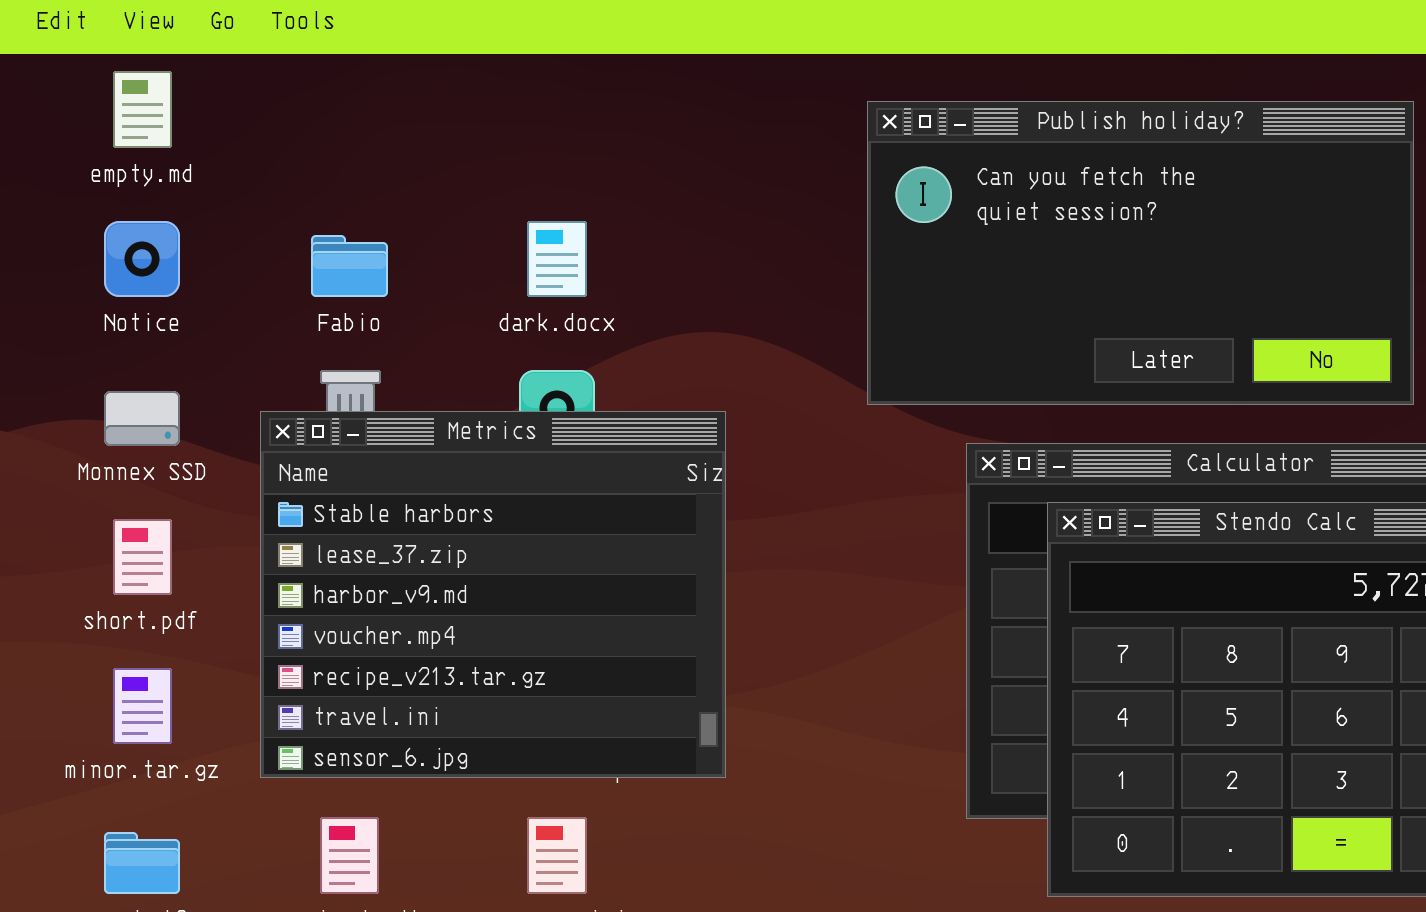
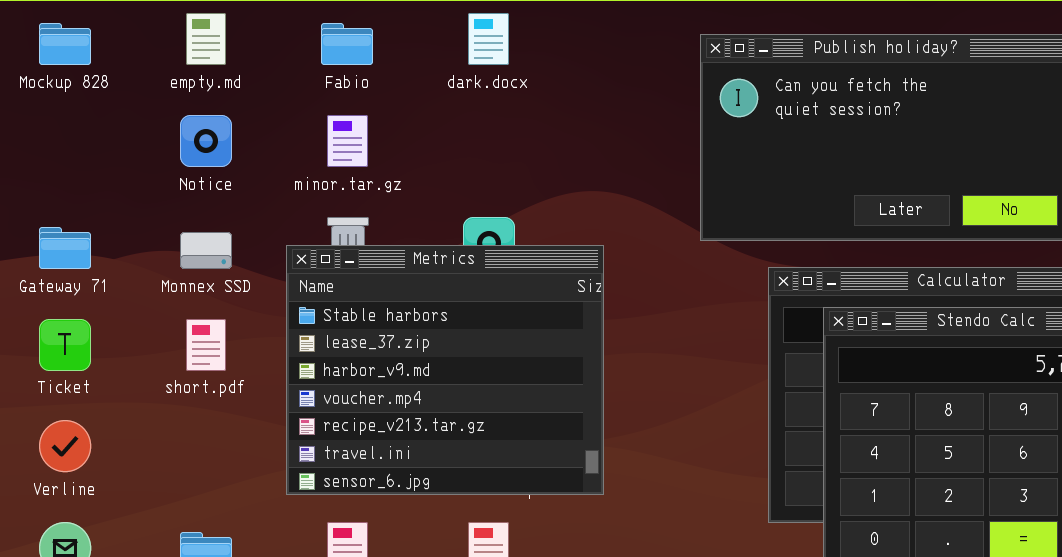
dark.docx: [527,221,587,297] -> [468,13,509,65], moved
Fabio: [311,235,388,297] -> [321,23,373,65], moved
minor.tar.gz: [113,668,172,744] -> [327,115,368,167], moved

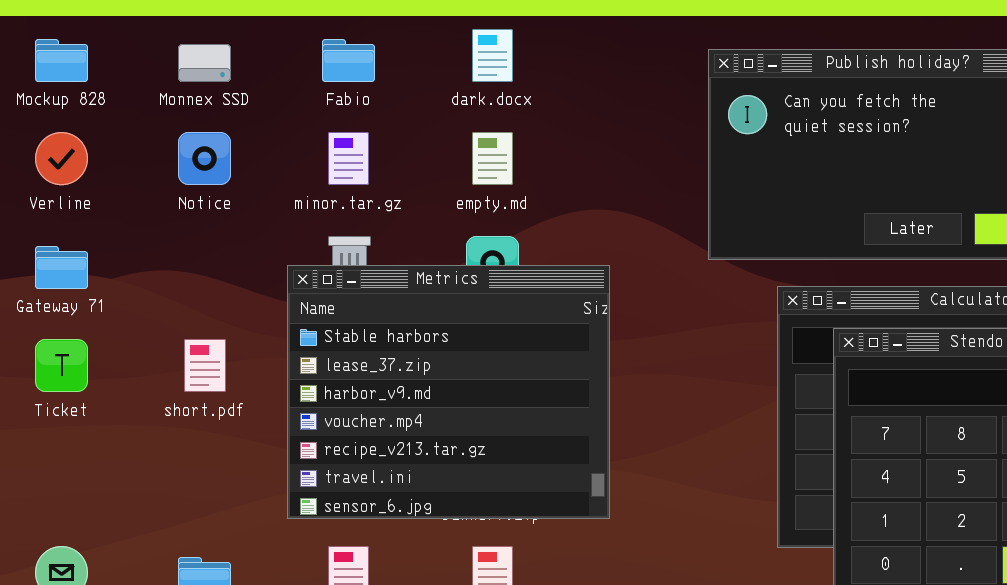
empty.md: [186,13,226,65] -> [472,132,513,185], moved
Monnex SSD: [180,232,232,269] -> [178,44,231,82], moved
Verline: [39,420,91,472] -> [35,132,88,185], moved

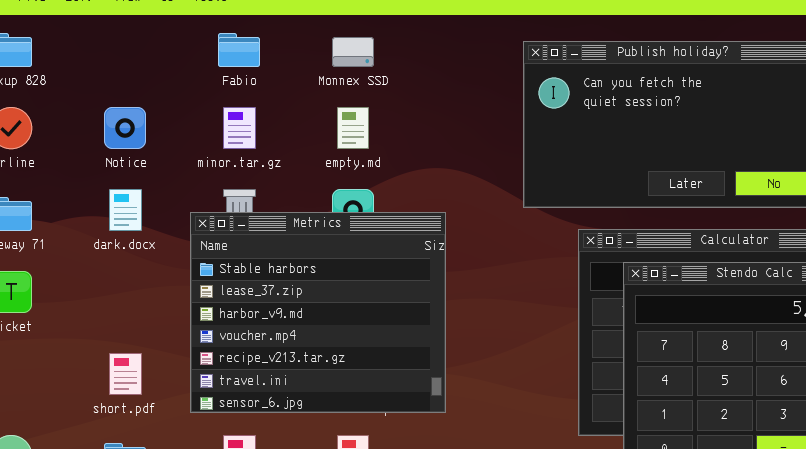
dark.docx: [472,29,513,82] -> [109,189,142,231], moved
Monnex SSD: [178,44,231,82] -> [332,37,374,67], moved
short.pdf: [184,339,226,392] -> [109,353,142,395], moved

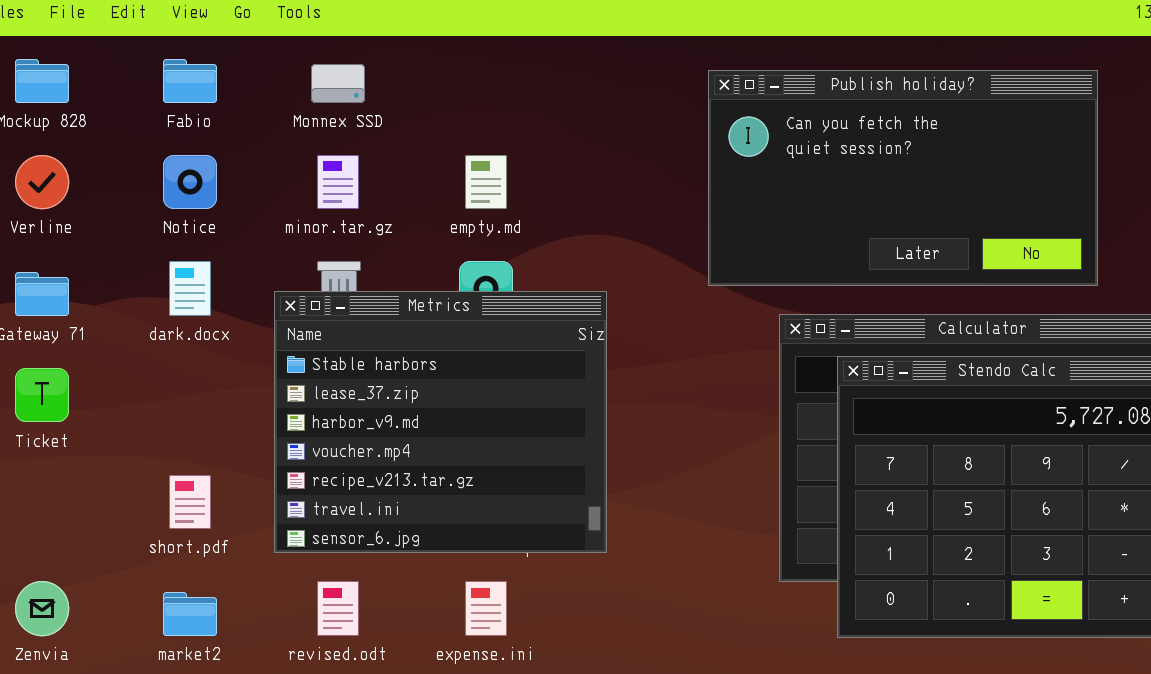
Fabio: [218,33,260,67] -> [163,59,217,103], moved
Monnex SSD: [332,37,374,67] -> [311,64,365,103], moved

